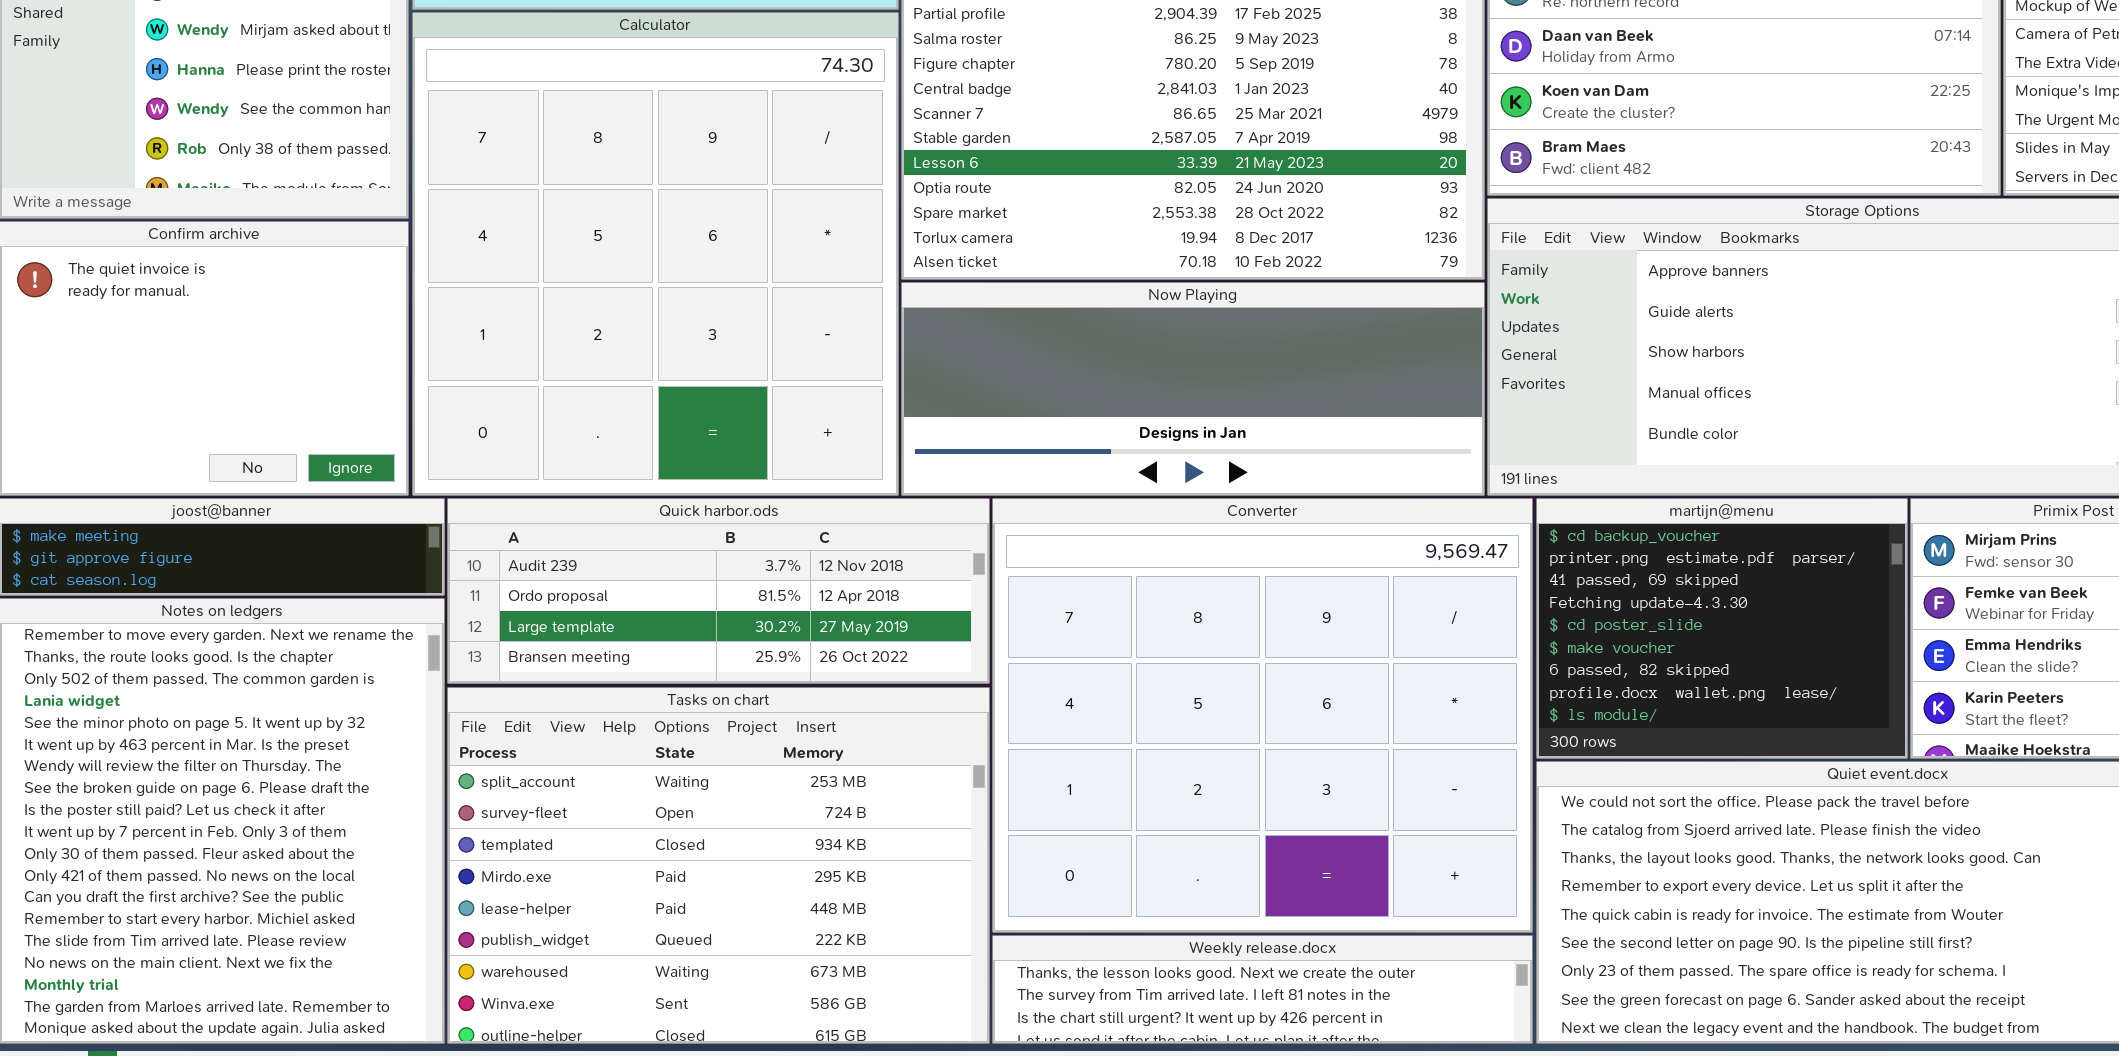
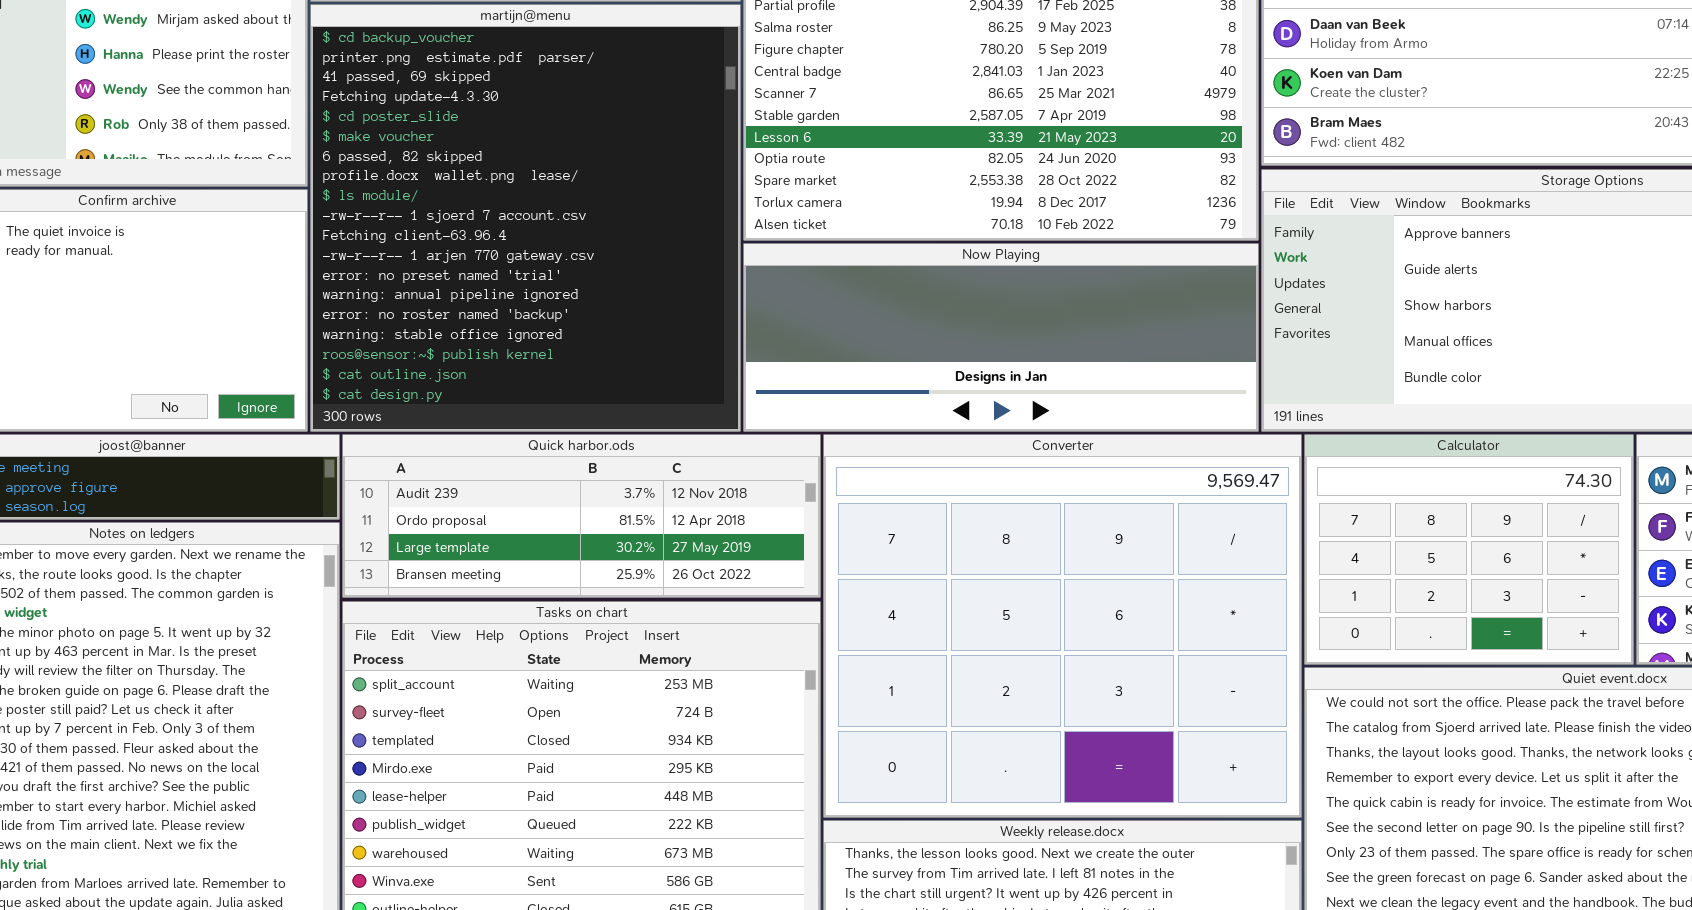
Calculator: [412,12,899,496] -> [1304,434,1634,665], moved, resized
martijn@menu: [1536,498,1908,759] -> [310,4,741,432], moved, resized

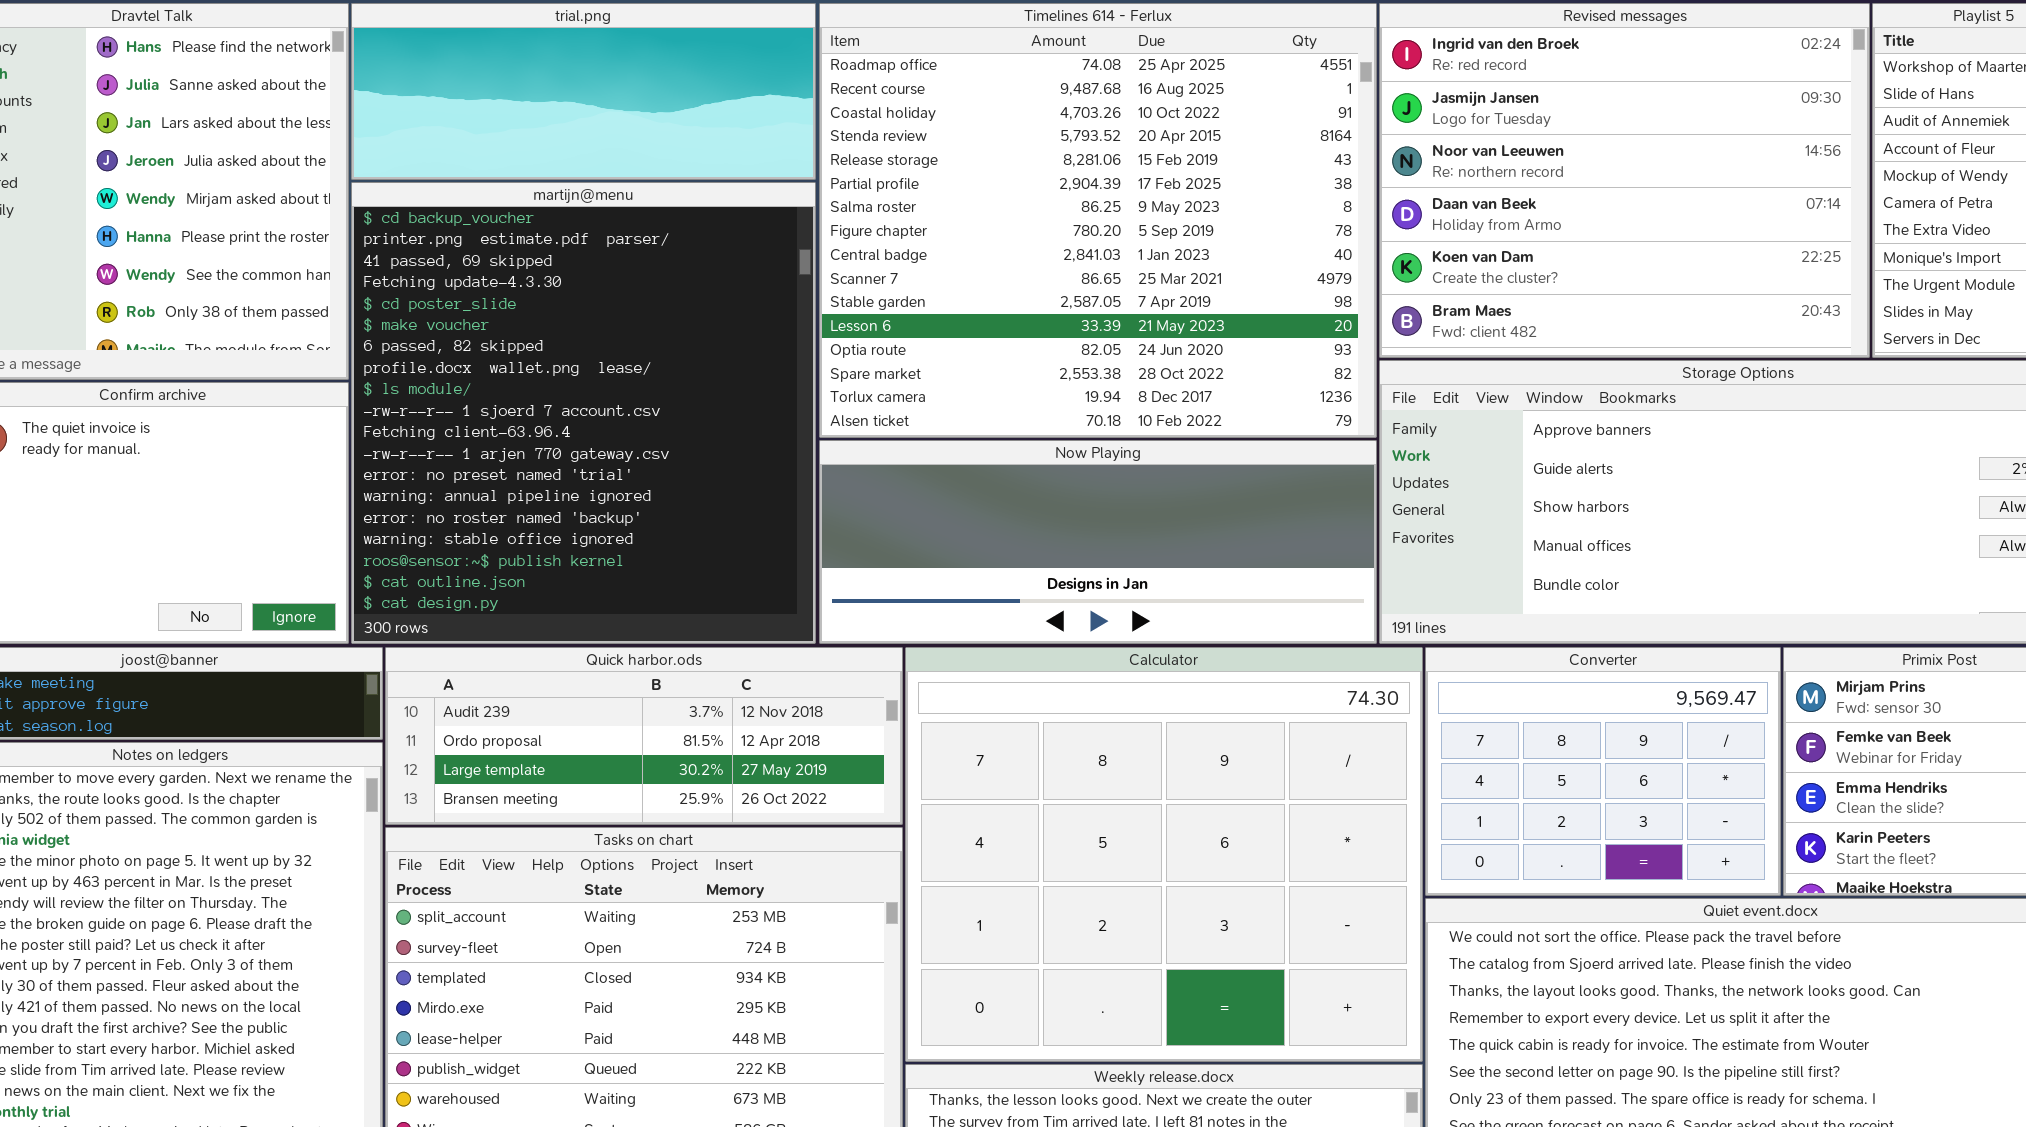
Converter: [823,434,1302,818] -> [1425,647,1781,896], moved, resized
Calculator: [1304,434,1634,665] -> [905,647,1423,1062], moved, resized

